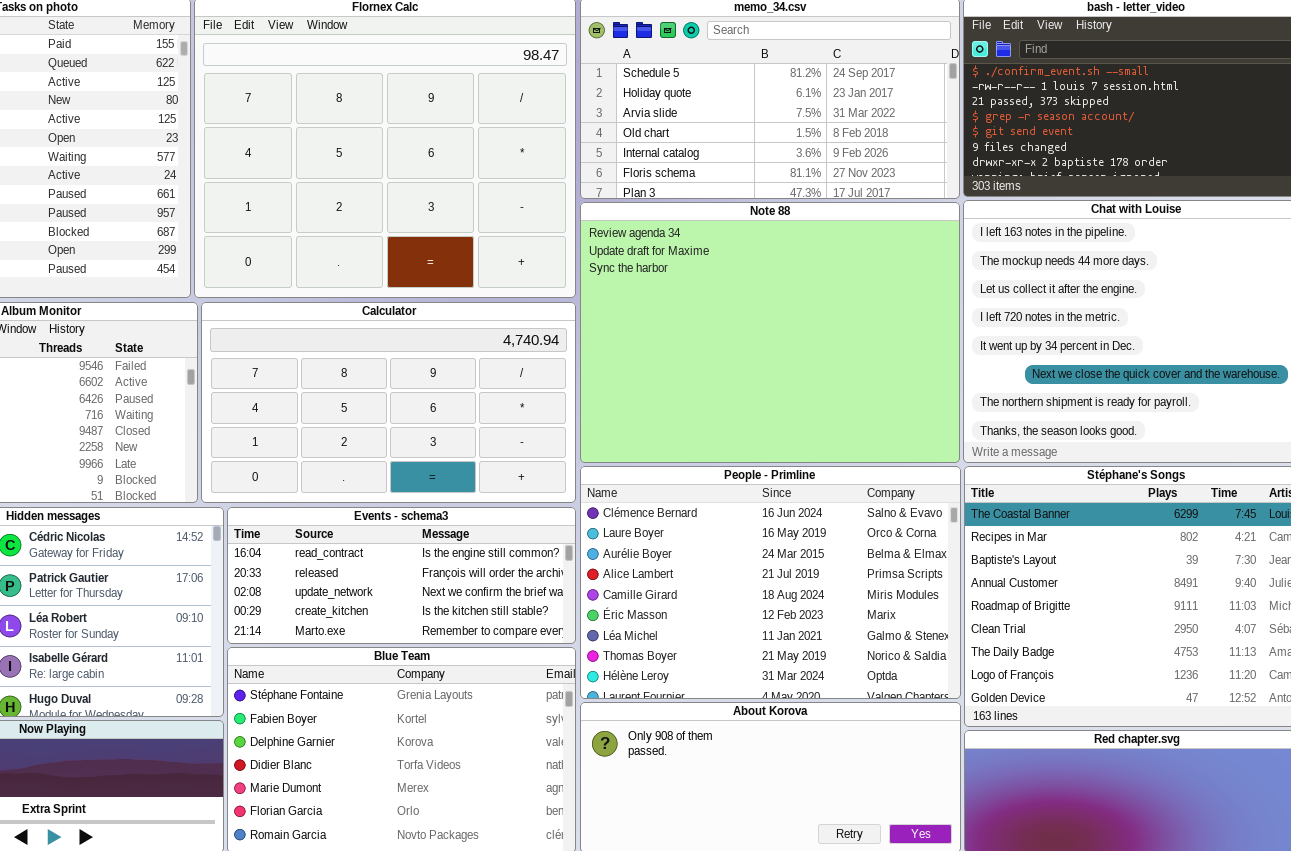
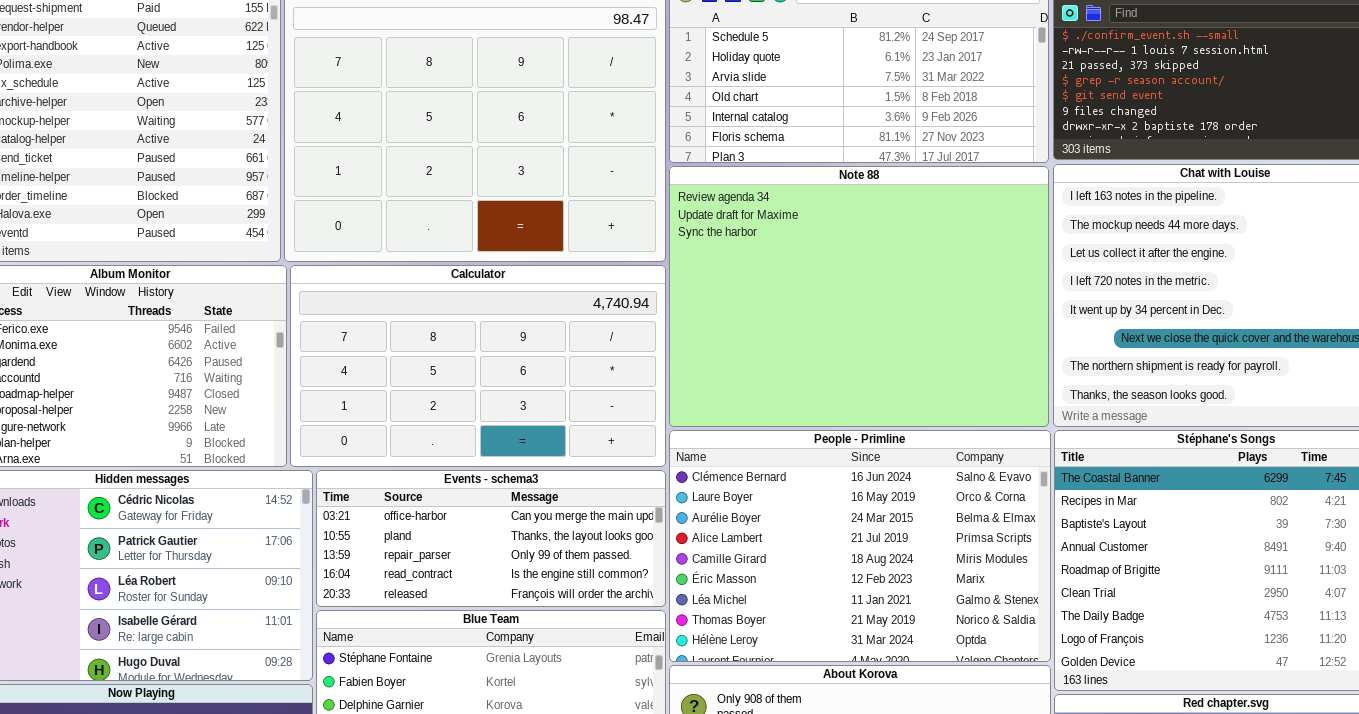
Events - schema3: [227,507,576,644] -> [316,470,666,607], scrolled up 3 rows

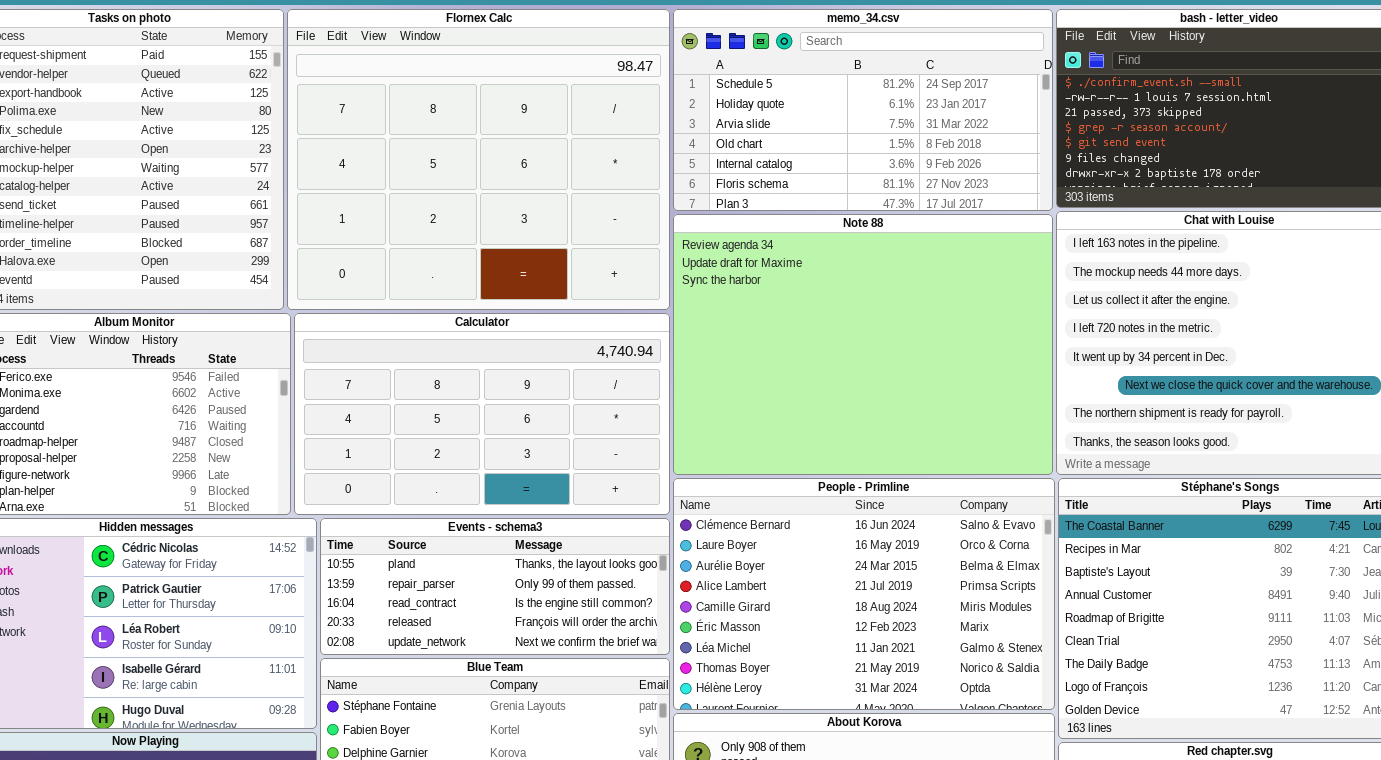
Events - schema3: [316,470,666,607] -> [320,518,670,655], scrolled down 1 row

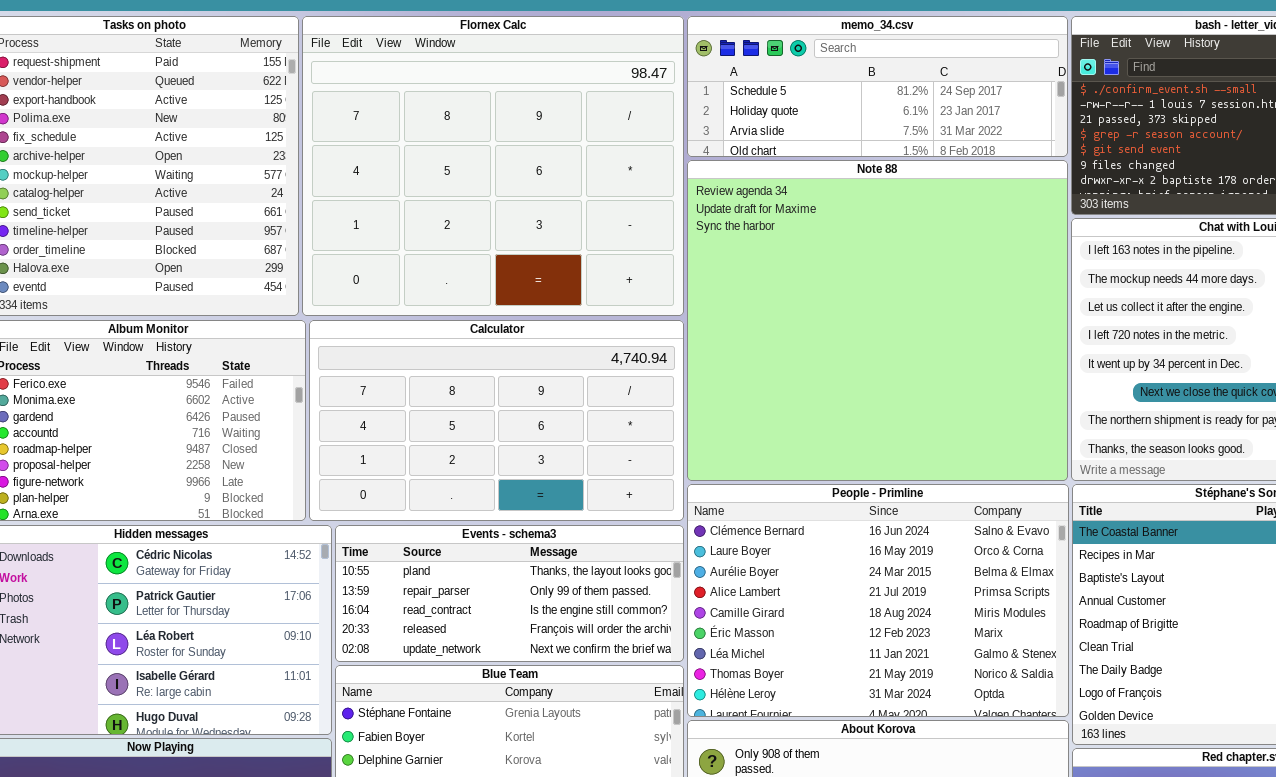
memo_34.csv: [673,9,1053,211] -> [687,16,1068,157], resized
Note 88: [673,214,1053,475] -> [687,160,1068,481], resized

